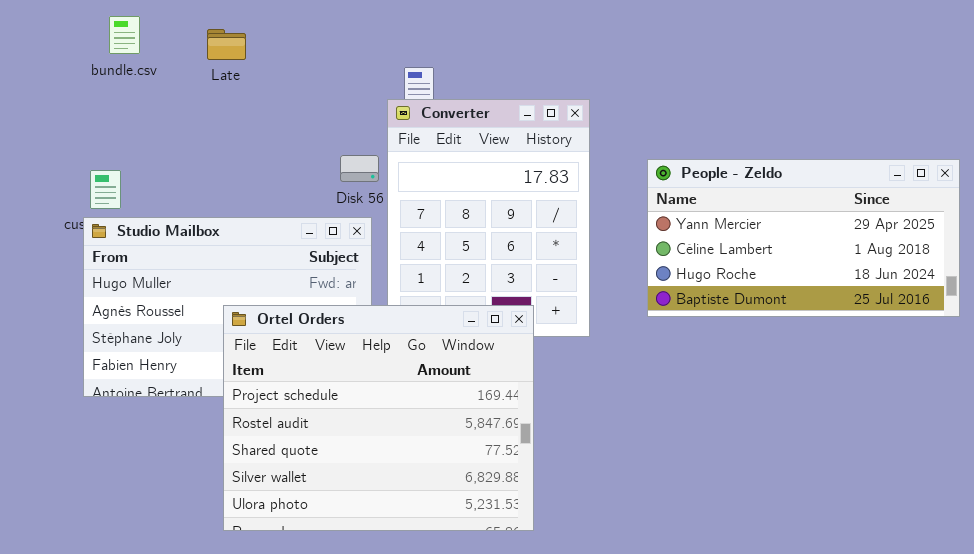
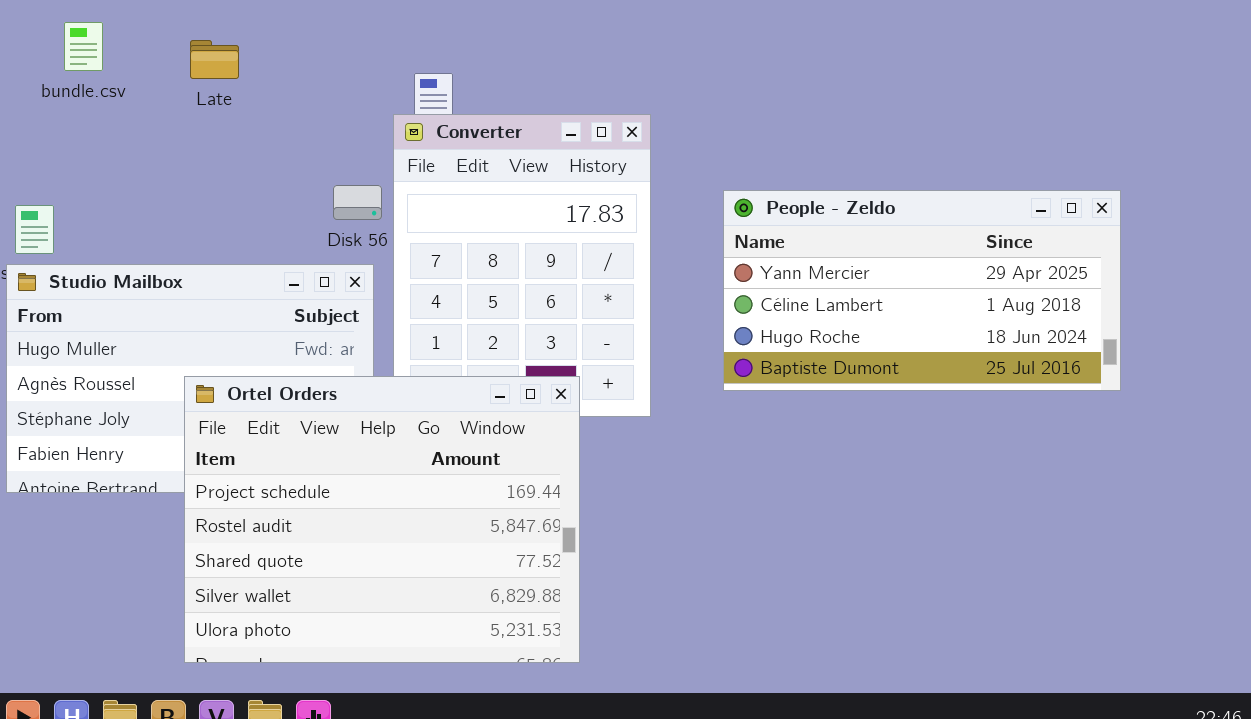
bundle.csv: [109,16,140,54] -> [64,22,103,71], moved
Late: [207,29,246,60] -> [190,40,239,79], moved

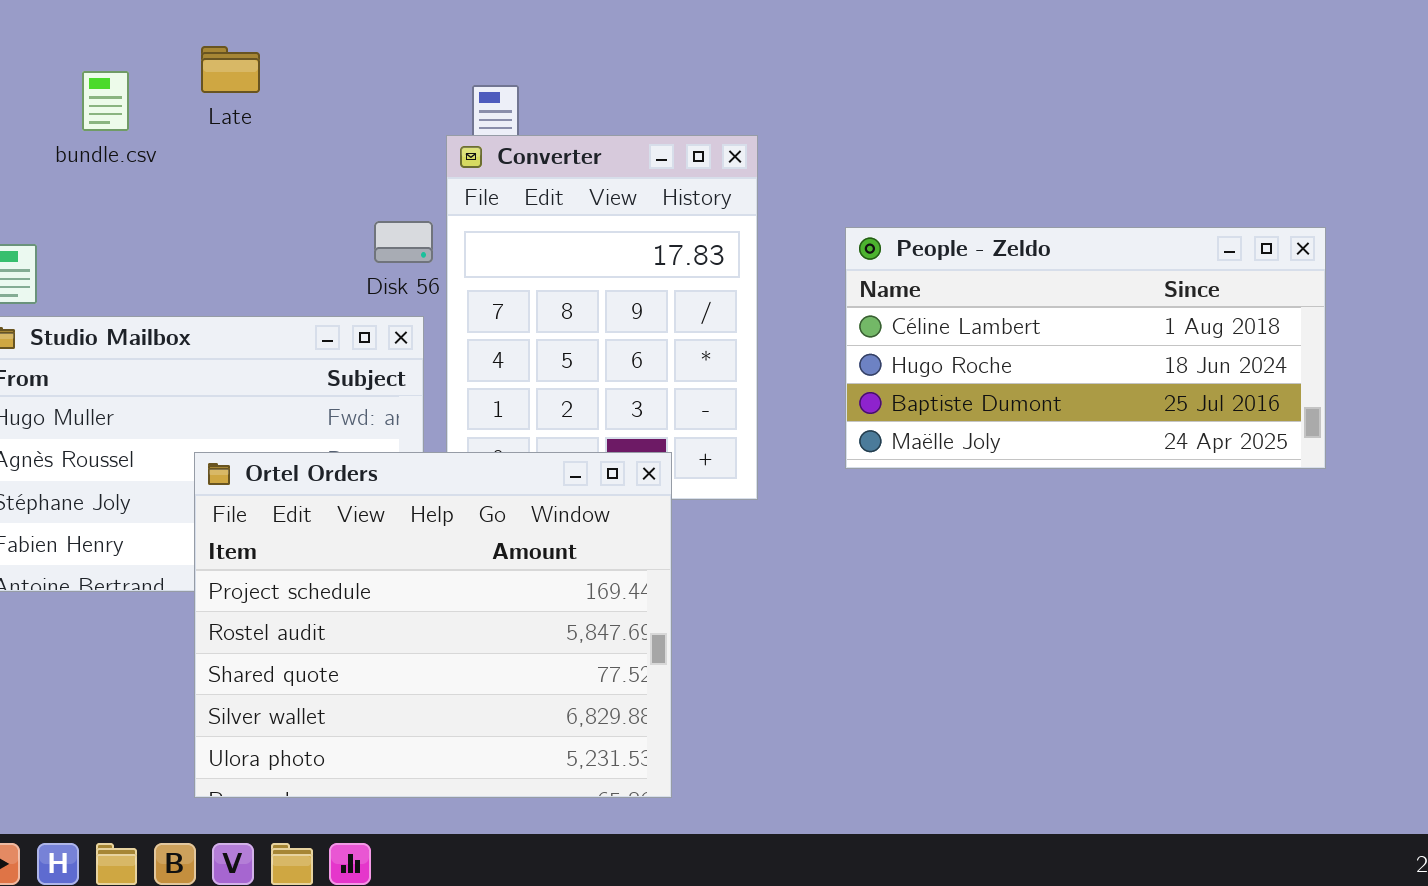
bundle.csv: [64,22,103,71] -> [82,71,129,131], moved
People - Zeldo: [723,190,1121,391] -> [845,227,1326,469], scrolled down 1 row

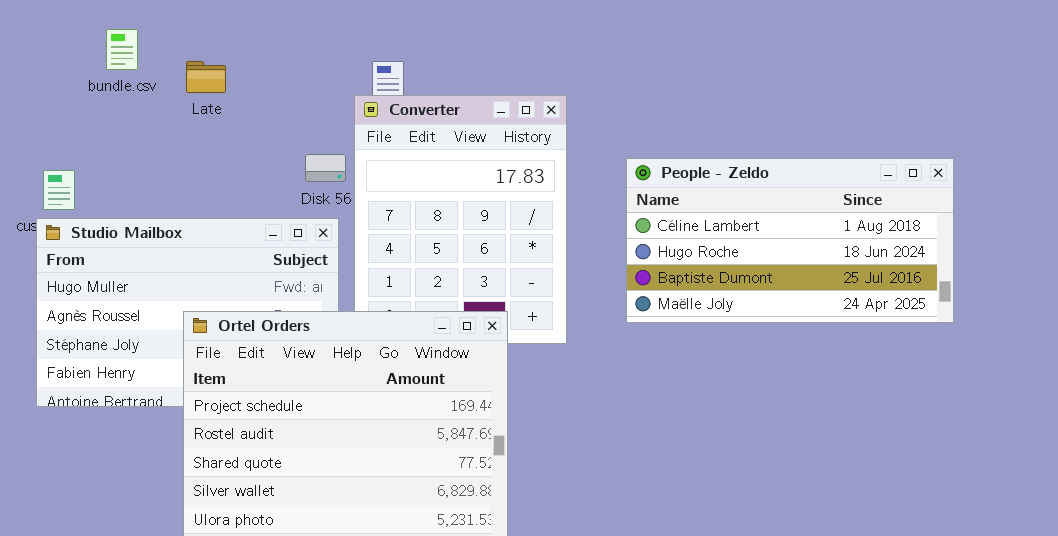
Late: [201,46,260,93] -> [186,61,226,93], moved
bundle.csv: [82,71,129,131] -> [106,29,138,70], moved

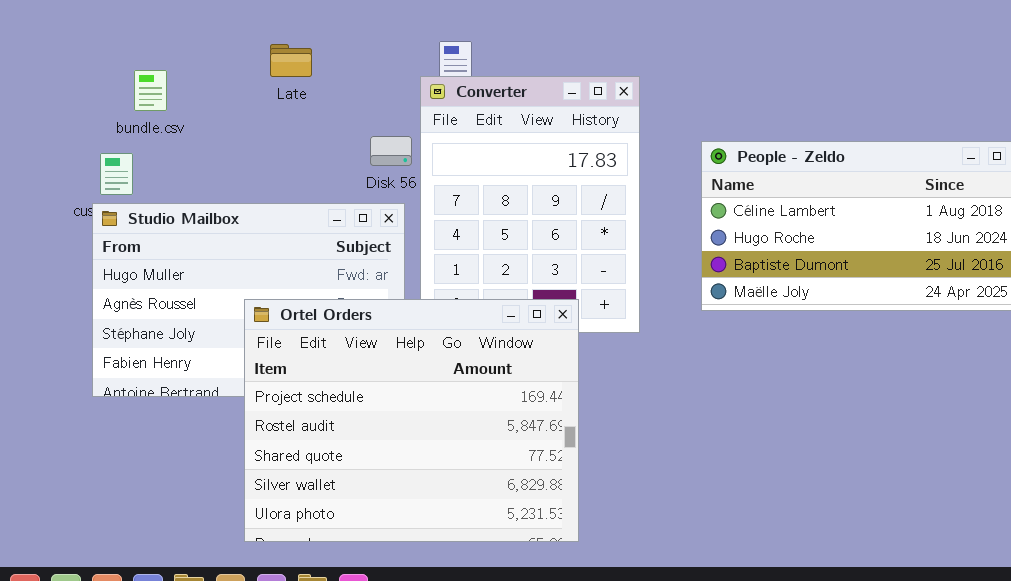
bundle.csv: [106,29,138,70] -> [134,70,167,111], moved
Late: [186,61,226,93] -> [270,44,312,77], moved

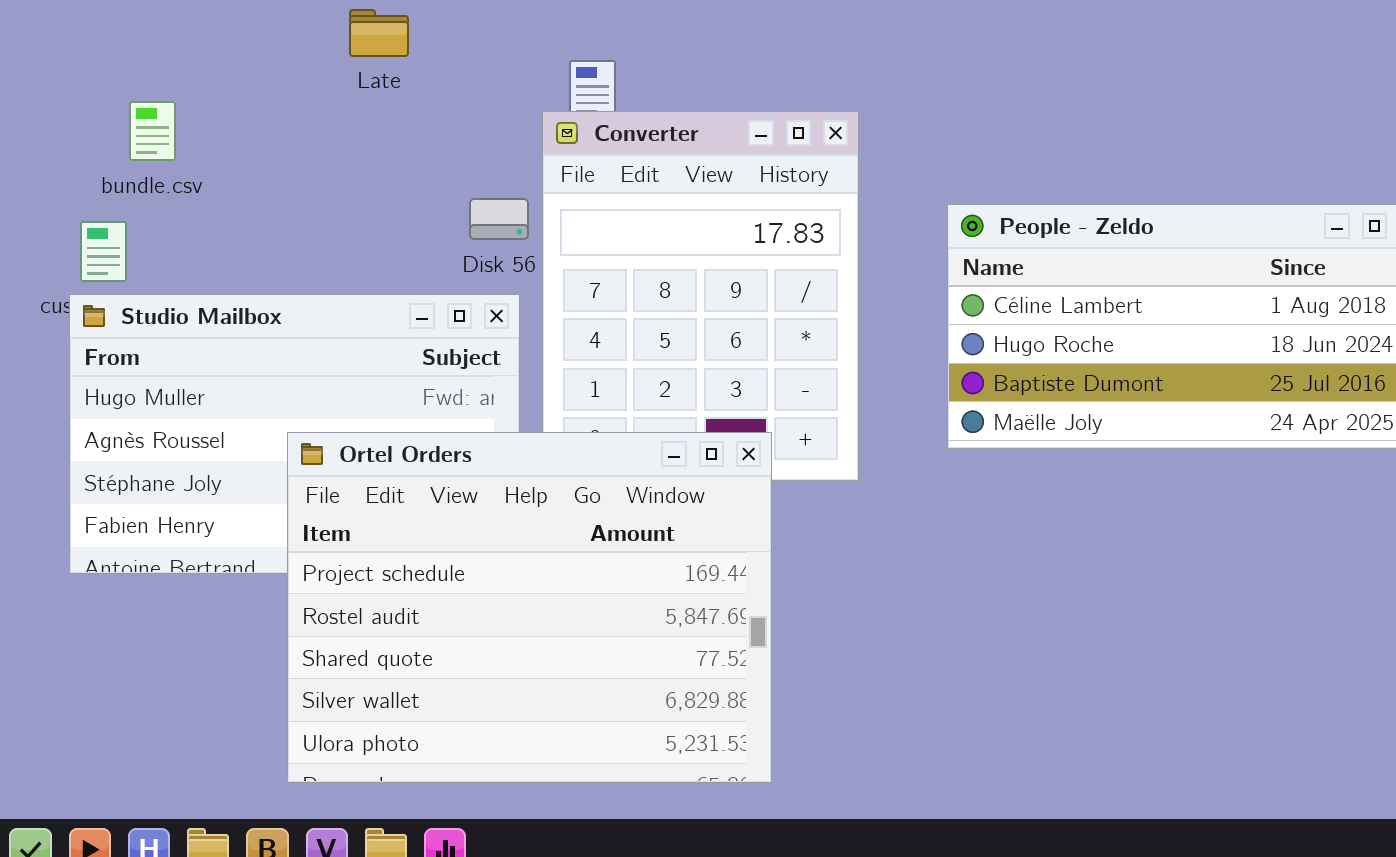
Late: [270,44,312,77] -> [349,9,409,57], moved

